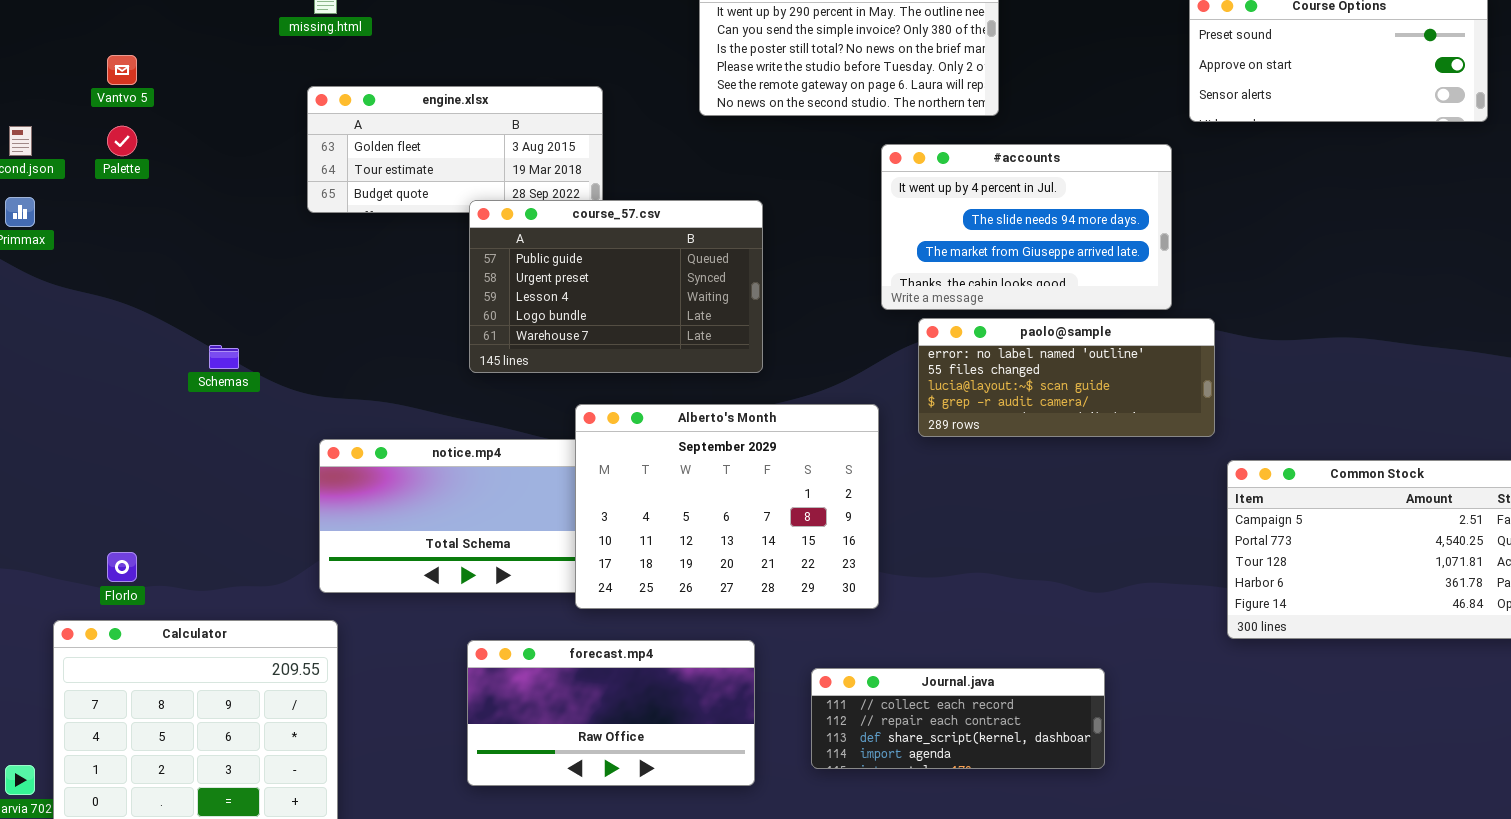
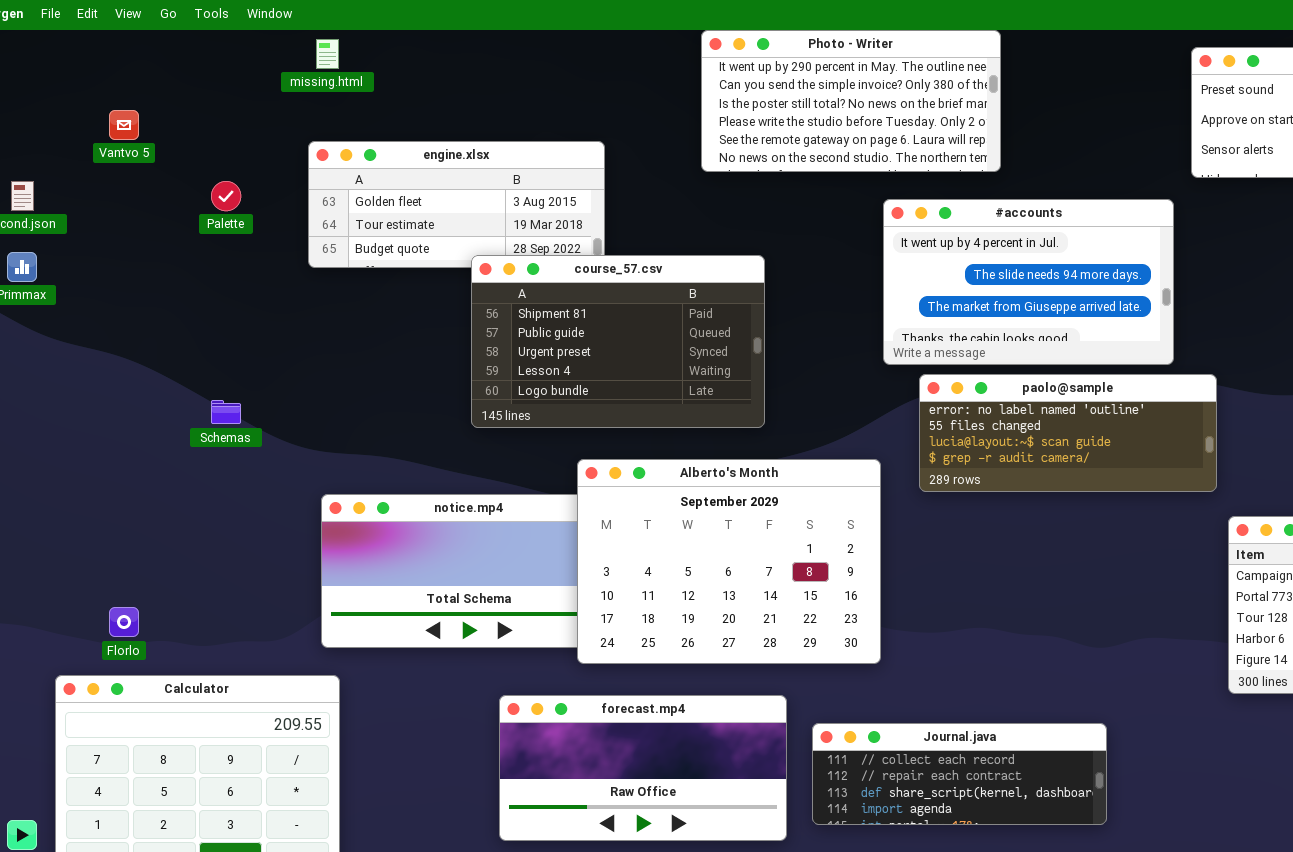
Palette: [107,126,137,156] -> [211,181,241,211], moved
course_57.csv: [469,200,763,373] -> [471,255,765,428], scrolled up 1 row
forecast.mp4: [467,640,755,786] -> [499,695,787,841], moved

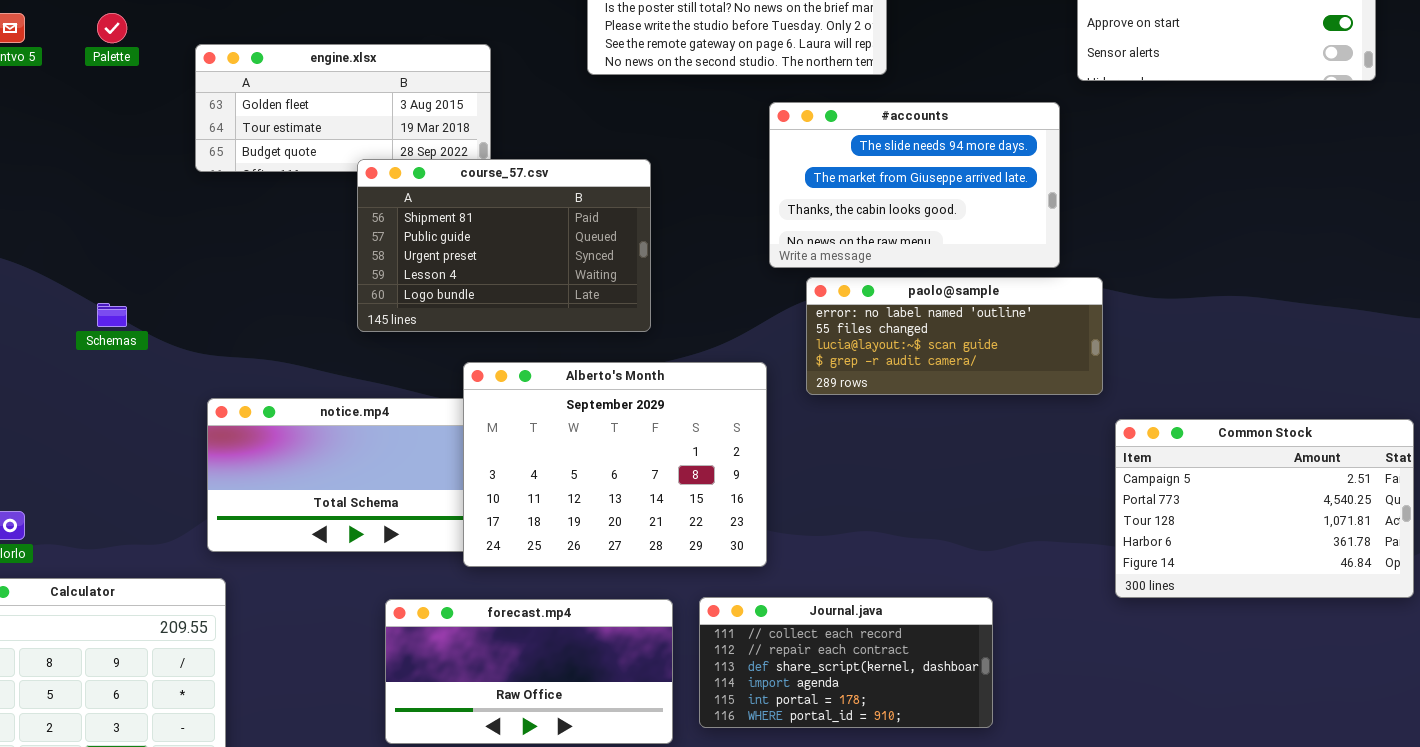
Palette: [211,181,241,211] -> [97,13,127,43], moved
#accounts: [883,199,1174,365] -> [769,102,1060,268], scrolled down 1 row
Journal.java: [812,723,1107,825] -> [699,597,993,728], resized

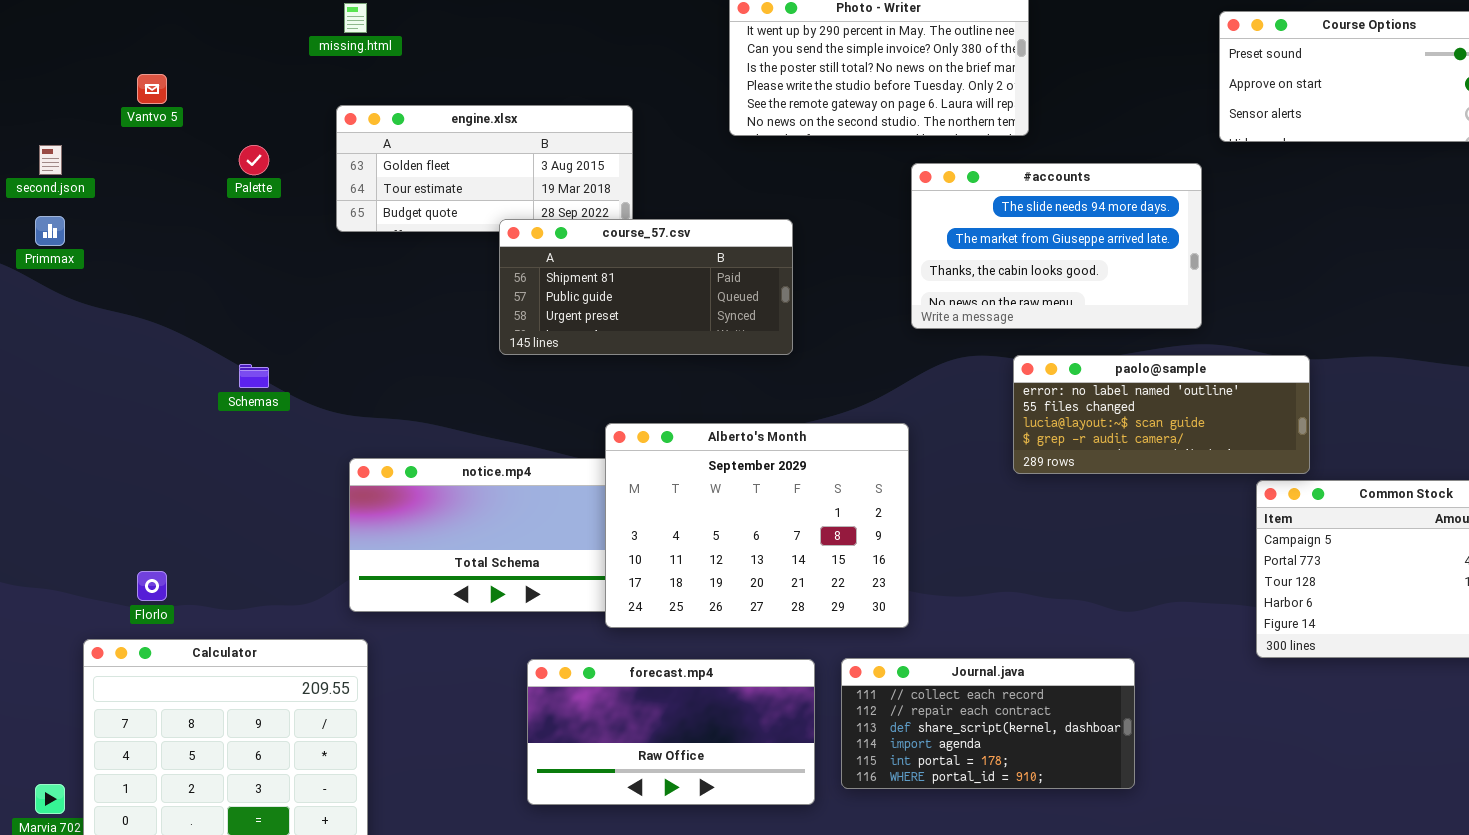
Palette: [97,13,127,43] -> [239,145,269,175], moved
course_57.csv: [357,159,651,332] -> [499,219,793,355], resized
paolo@sample: [806,277,1103,395] -> [1013,355,1310,474], moved

